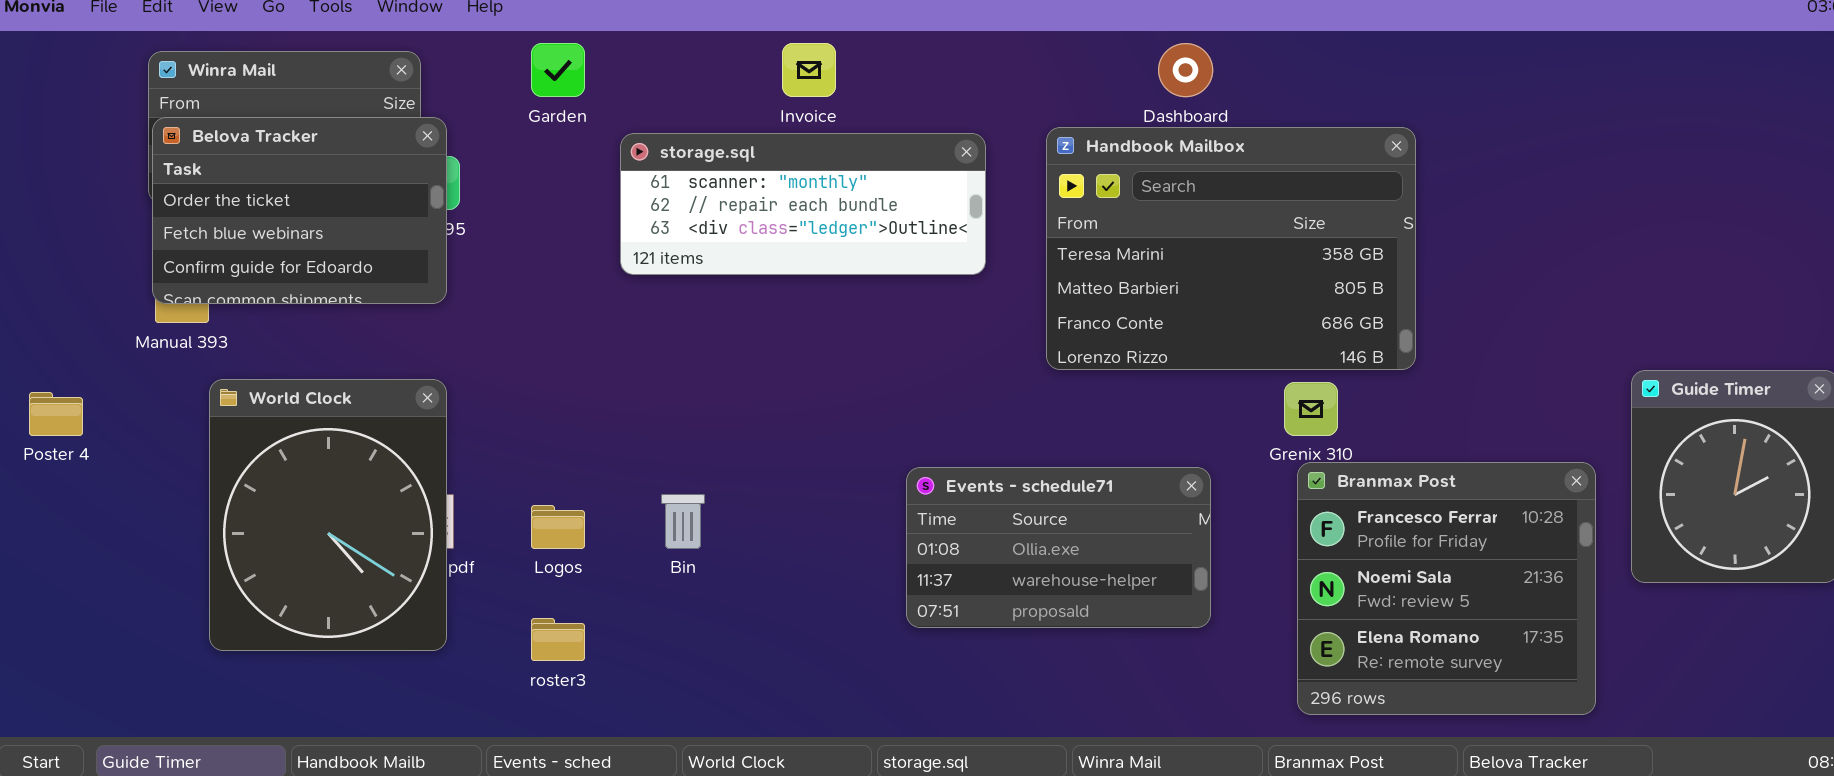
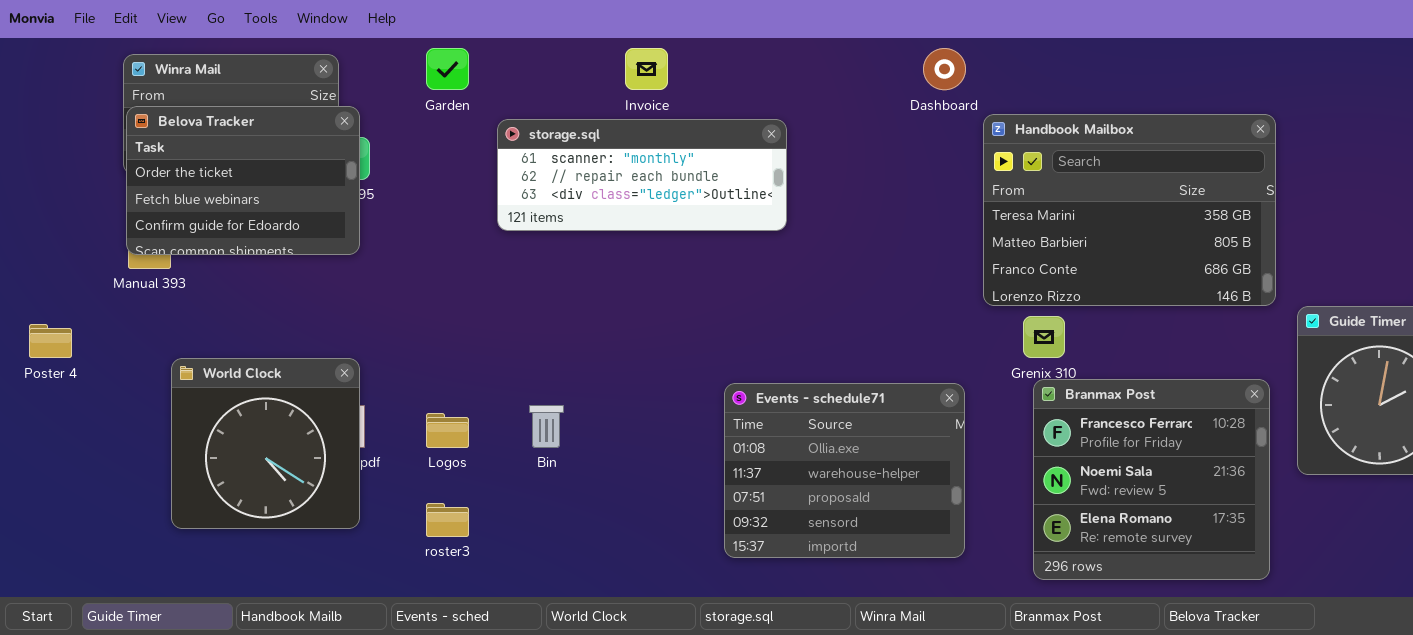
Handbook Mailbox: [1046,127,1416,370] -> [983,114,1276,306], moved
World Clock: [209,379,447,651] -> [171,358,360,529], resized
Events - schedule71: [906,467,1211,628] -> [724,383,965,558], resized

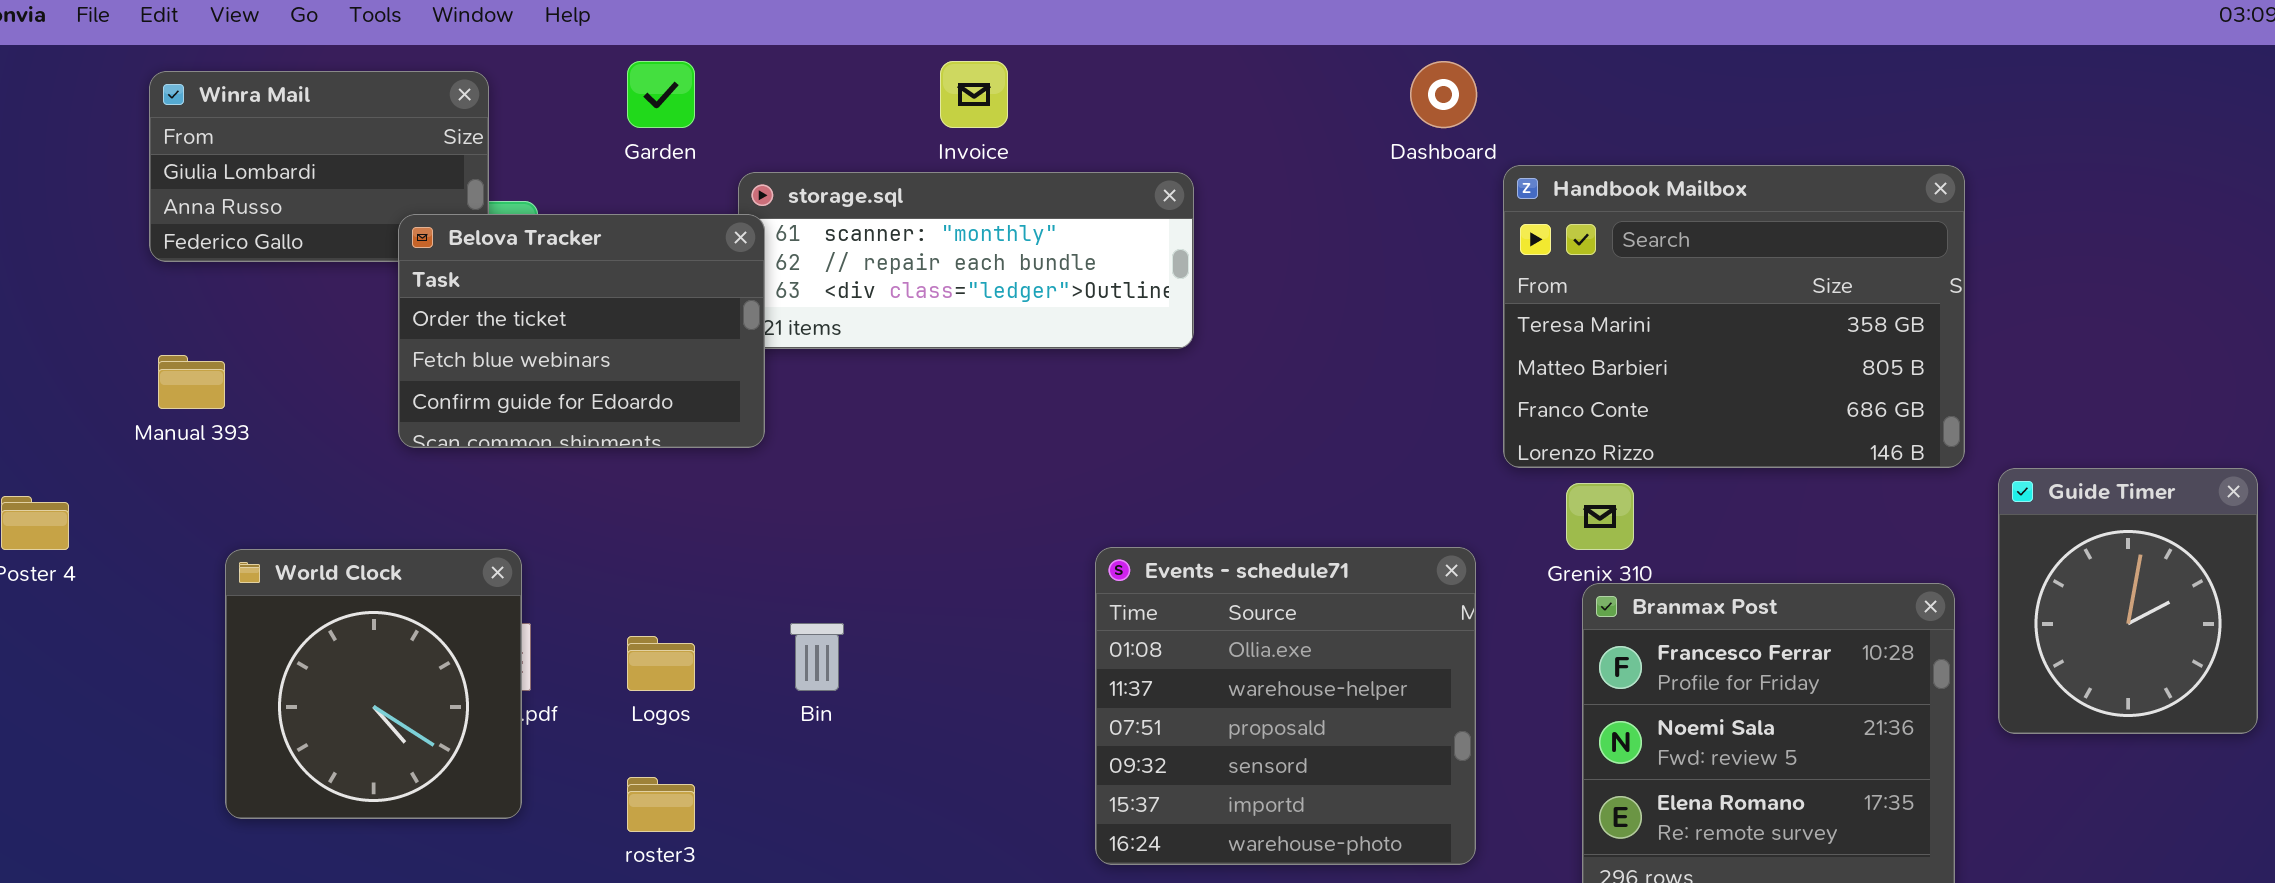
Belova Tracker: [126,106,360,255] -> [398,214,765,448], moved
Events - schedule71: [724,383,965,558] -> [1095,547,1476,865], resized

